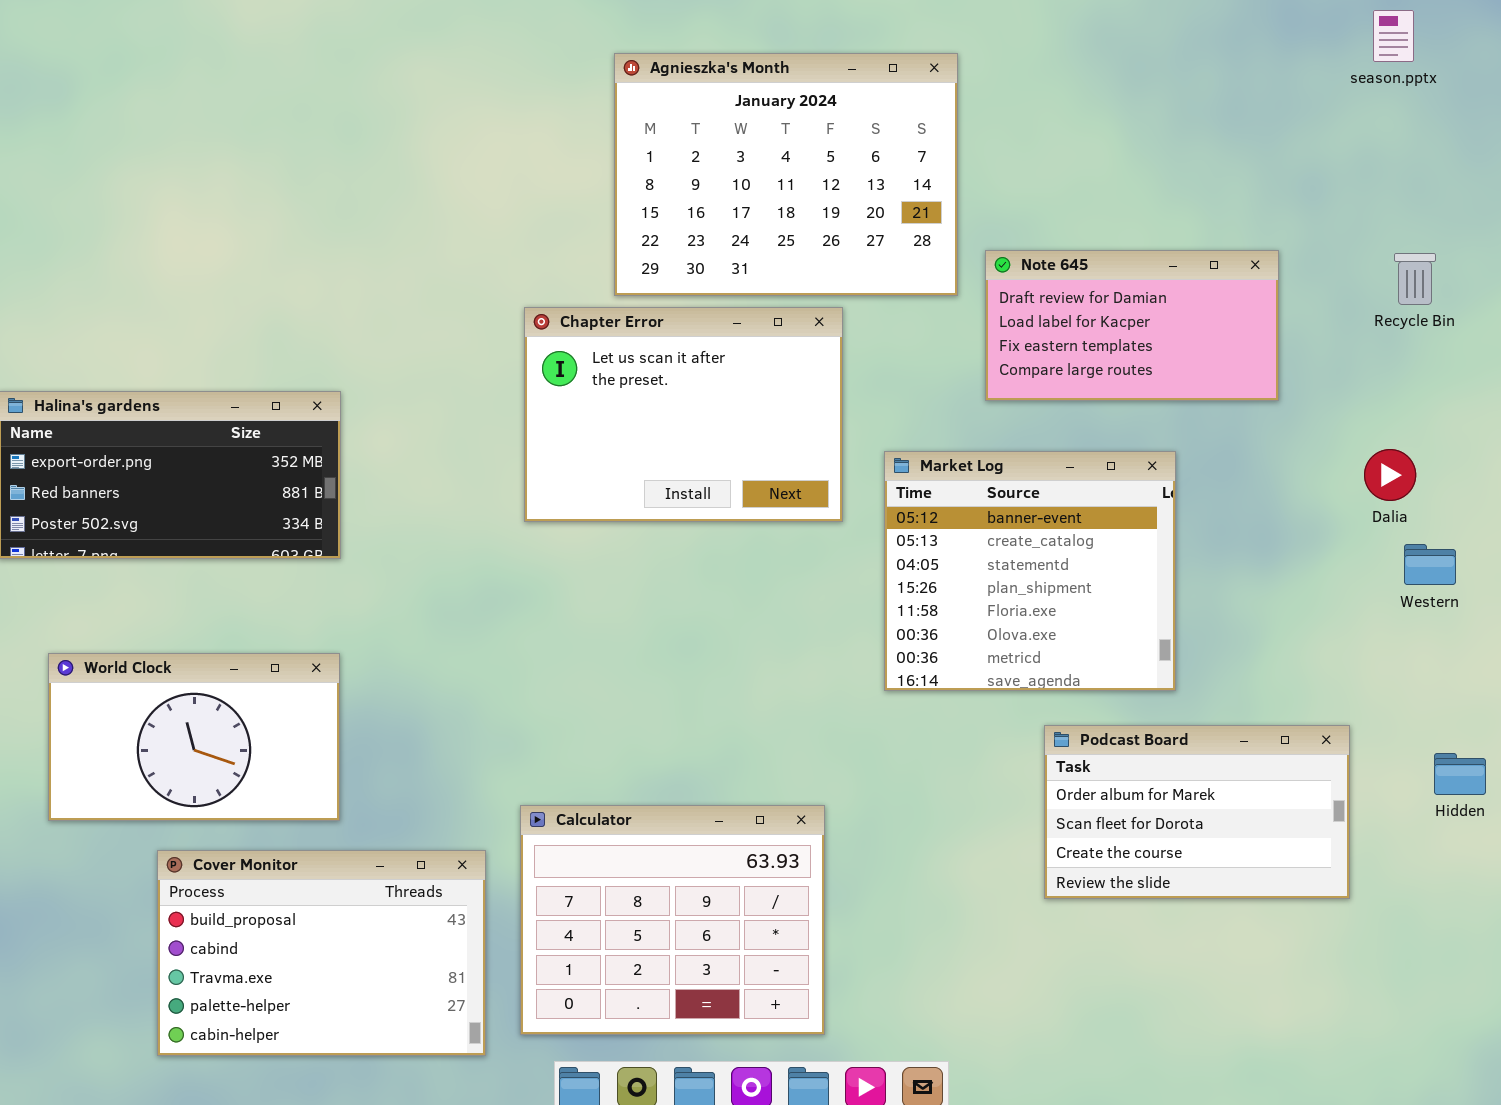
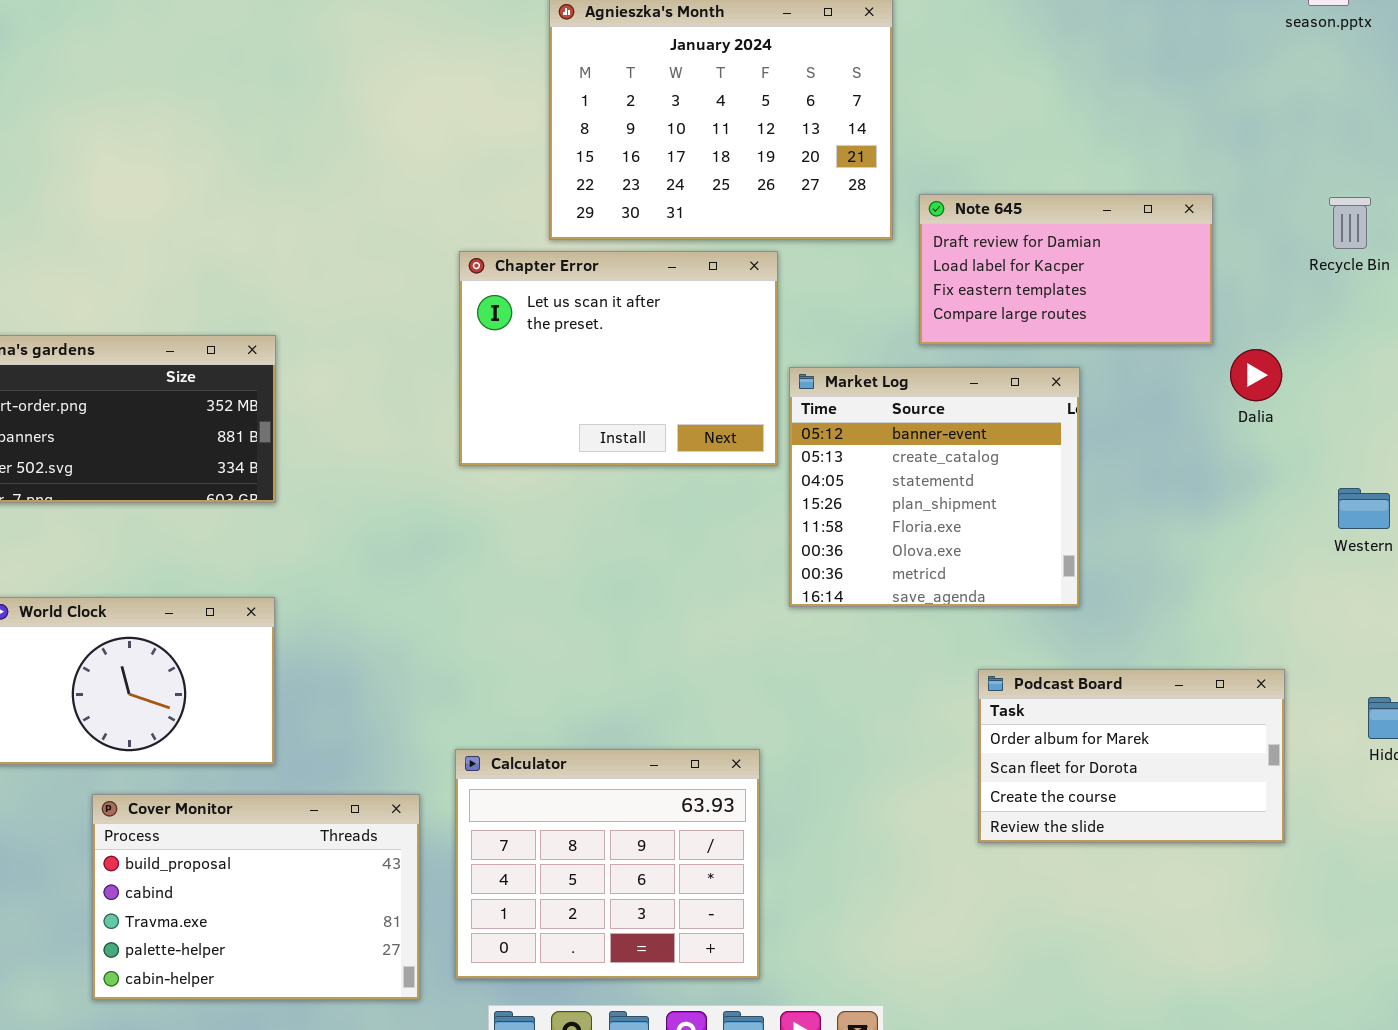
Dalia: [1364,449,1416,501] -> [1230,349,1282,401], moved
Market Log: [884,451,1176,691] -> [789,367,1080,607], moved

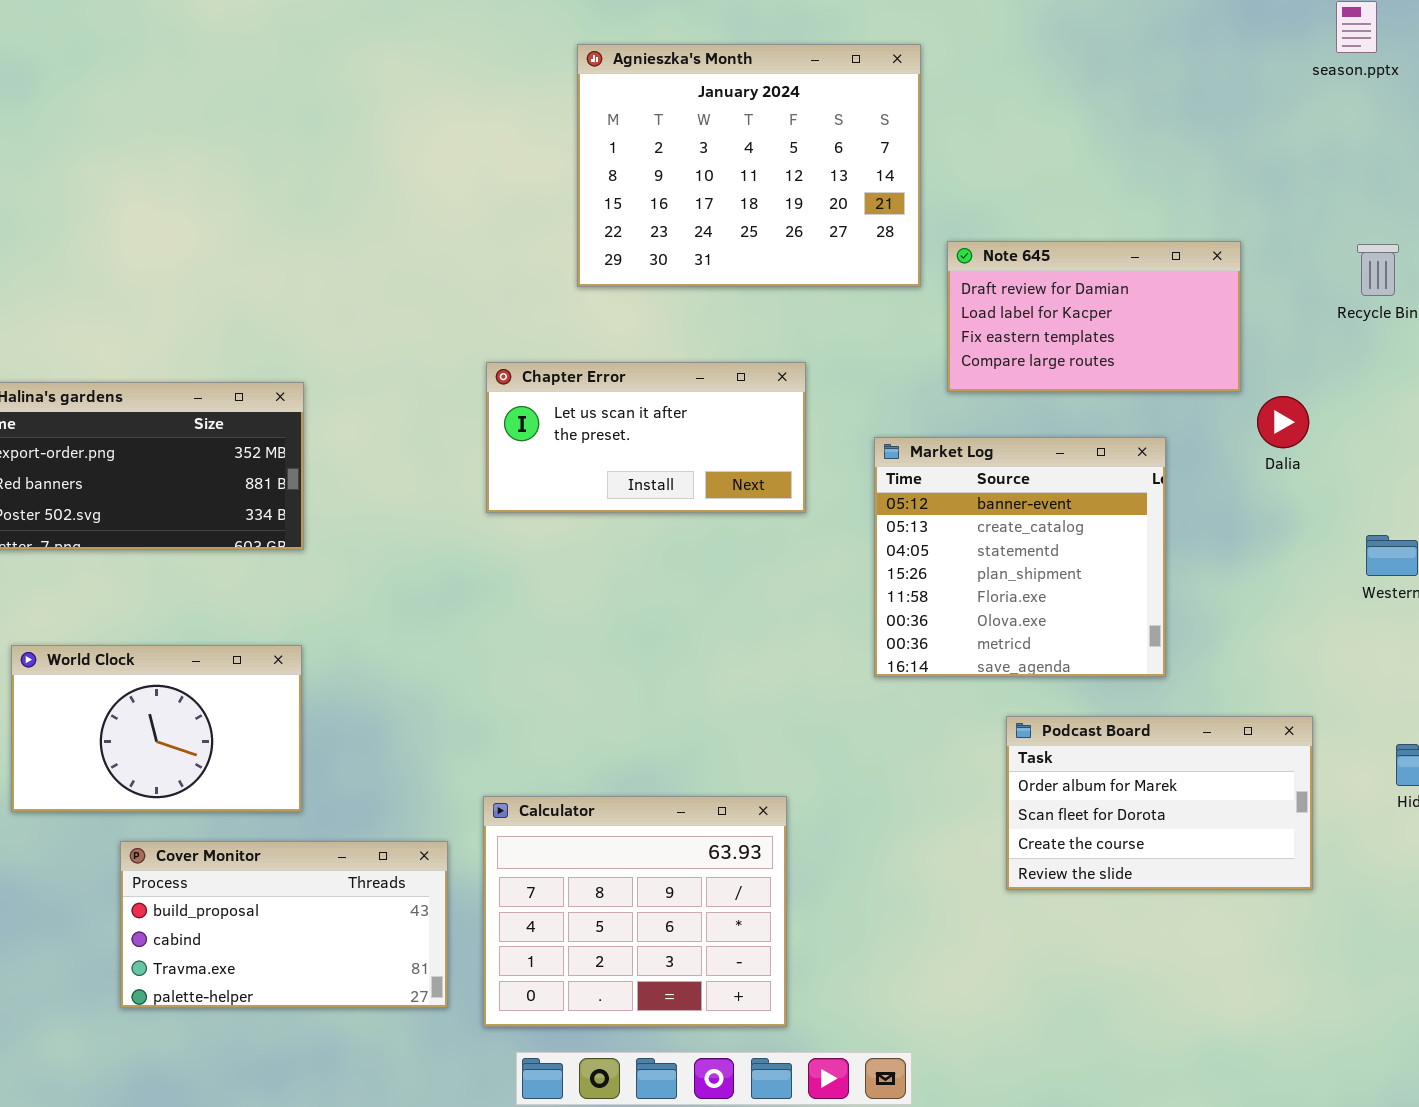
Chapter Error: [459,251,778,466] -> [486,362,806,513], resized
Market Log: [789,367,1080,607] -> [874,437,1166,677], moved
Cover Monitor: [92,794,420,1000] -> [120,841,448,1008], resized

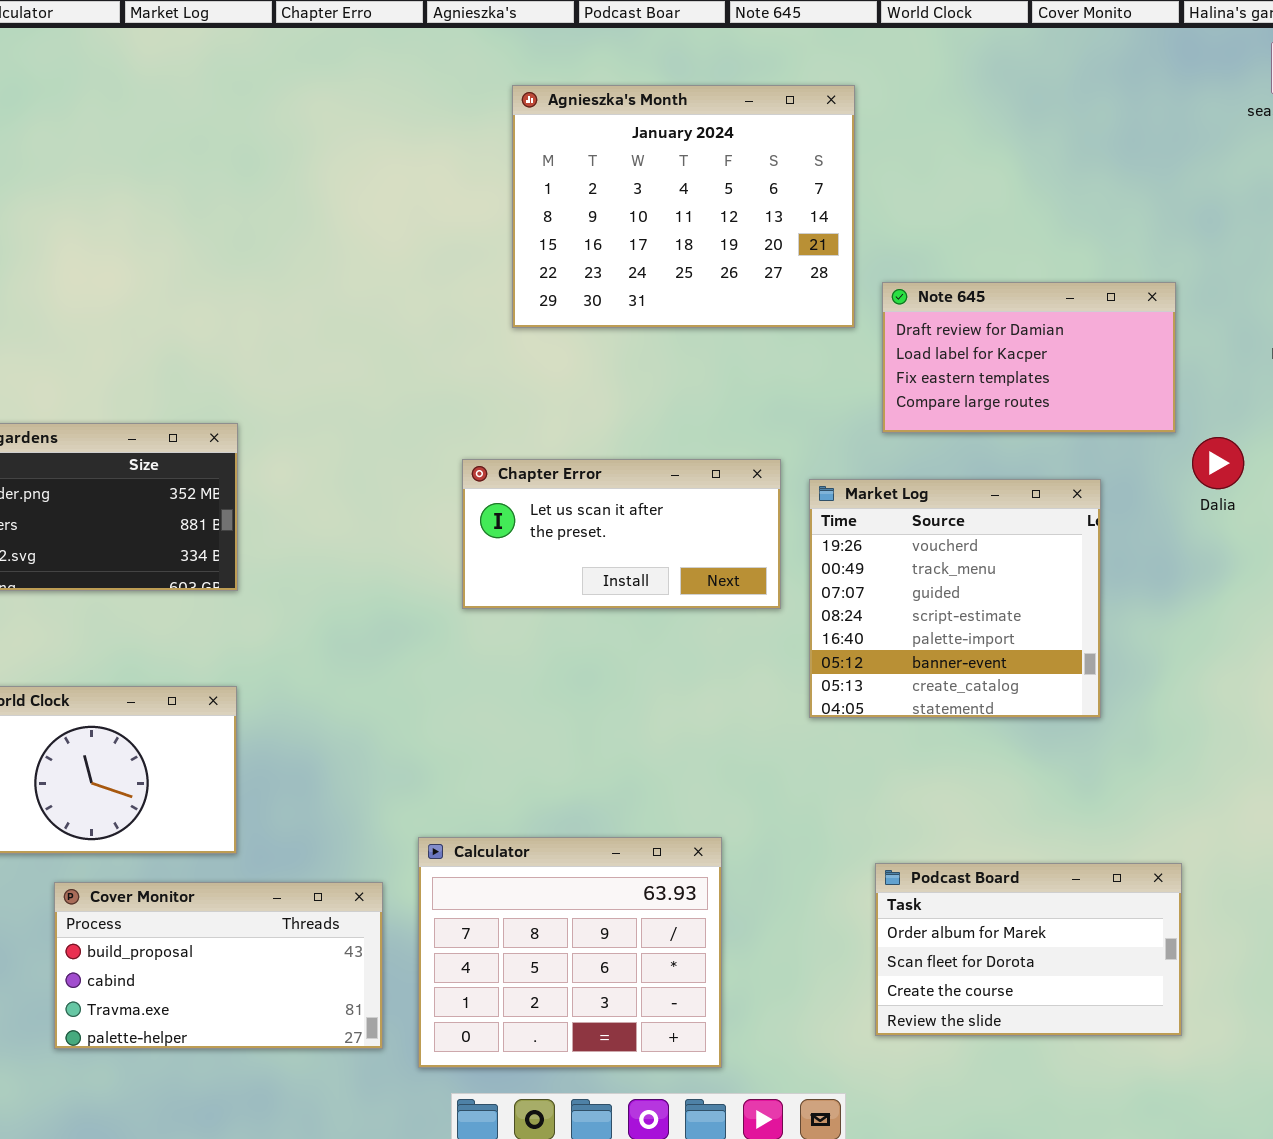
Chapter Error: [486,362,806,513] -> [462,459,781,609], moved
Market Log: [874,437,1166,677] -> [809,479,1101,718], scrolled up 5 rows
Podcast Board: [1006,716,1313,890] -> [875,863,1182,1036], moved

